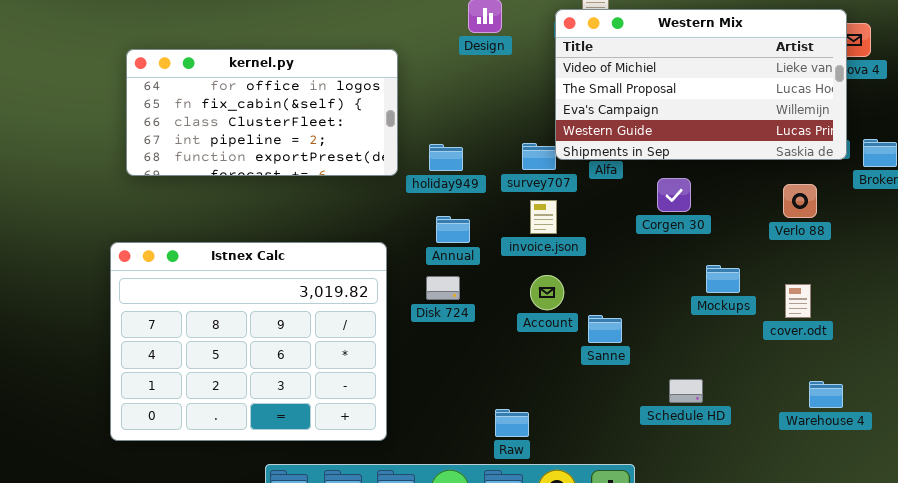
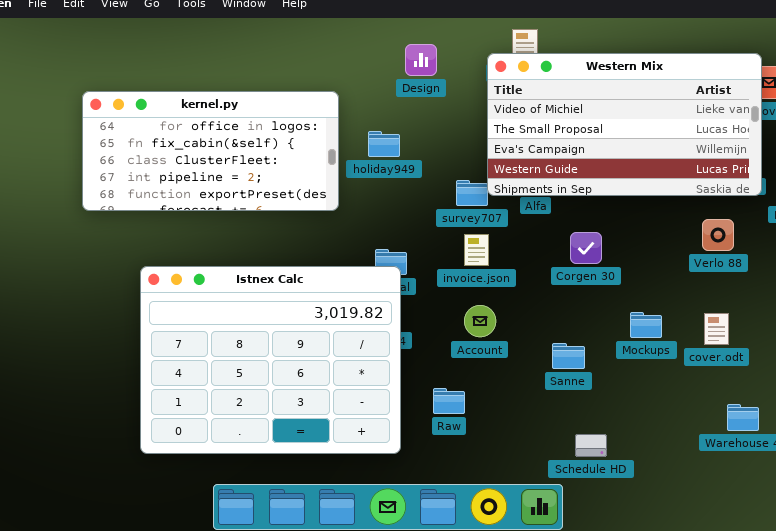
holiday949: [429,144,463,171] -> [368,131,400,157], moved
Corgen 30: [657,178,691,212] -> [570,232,602,264], moved
Istnex Calc: [110,242,387,441] -> [140,266,401,454], moved
Mockups: [706,265,740,293] -> [630,312,662,338], moved
Sanne: [588,315,622,343] -> [552,343,585,369], moved
Schedule HD: [669,379,703,403] -> [575,434,607,457], moved
Raw: [495,409,529,437] -> [433,388,465,414], moved

